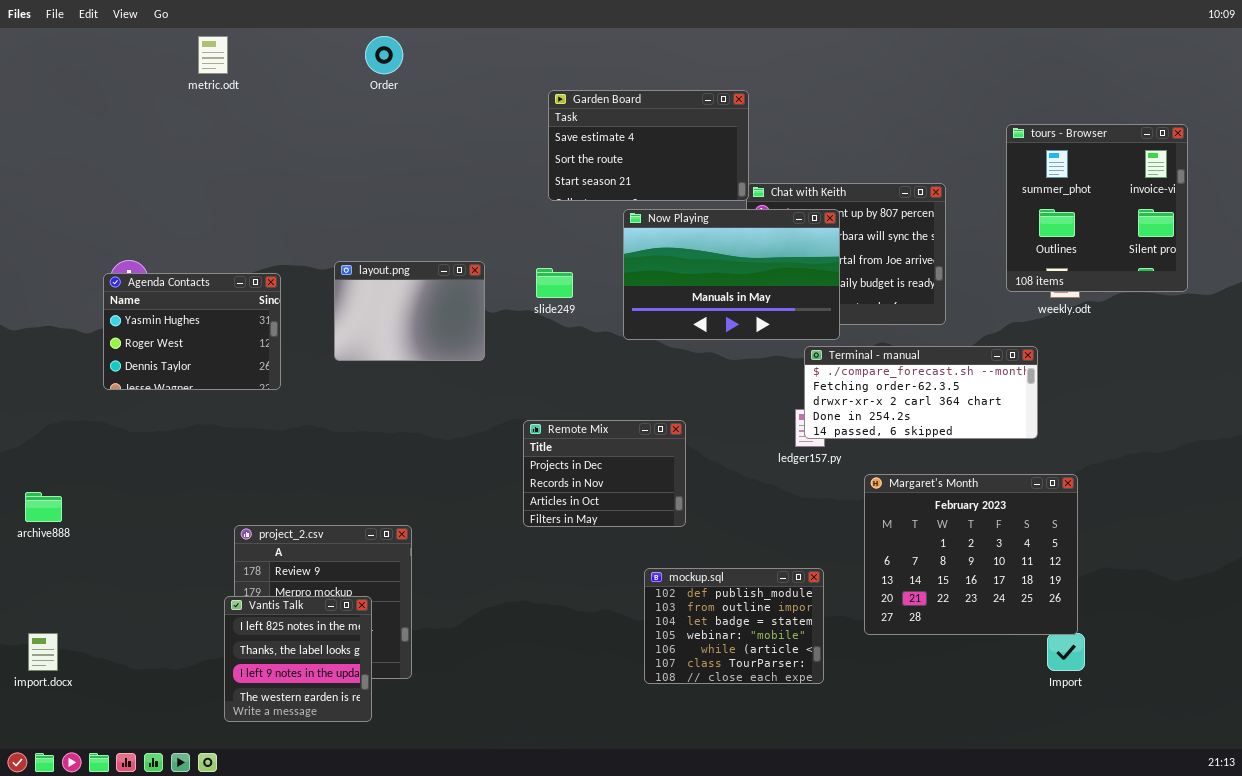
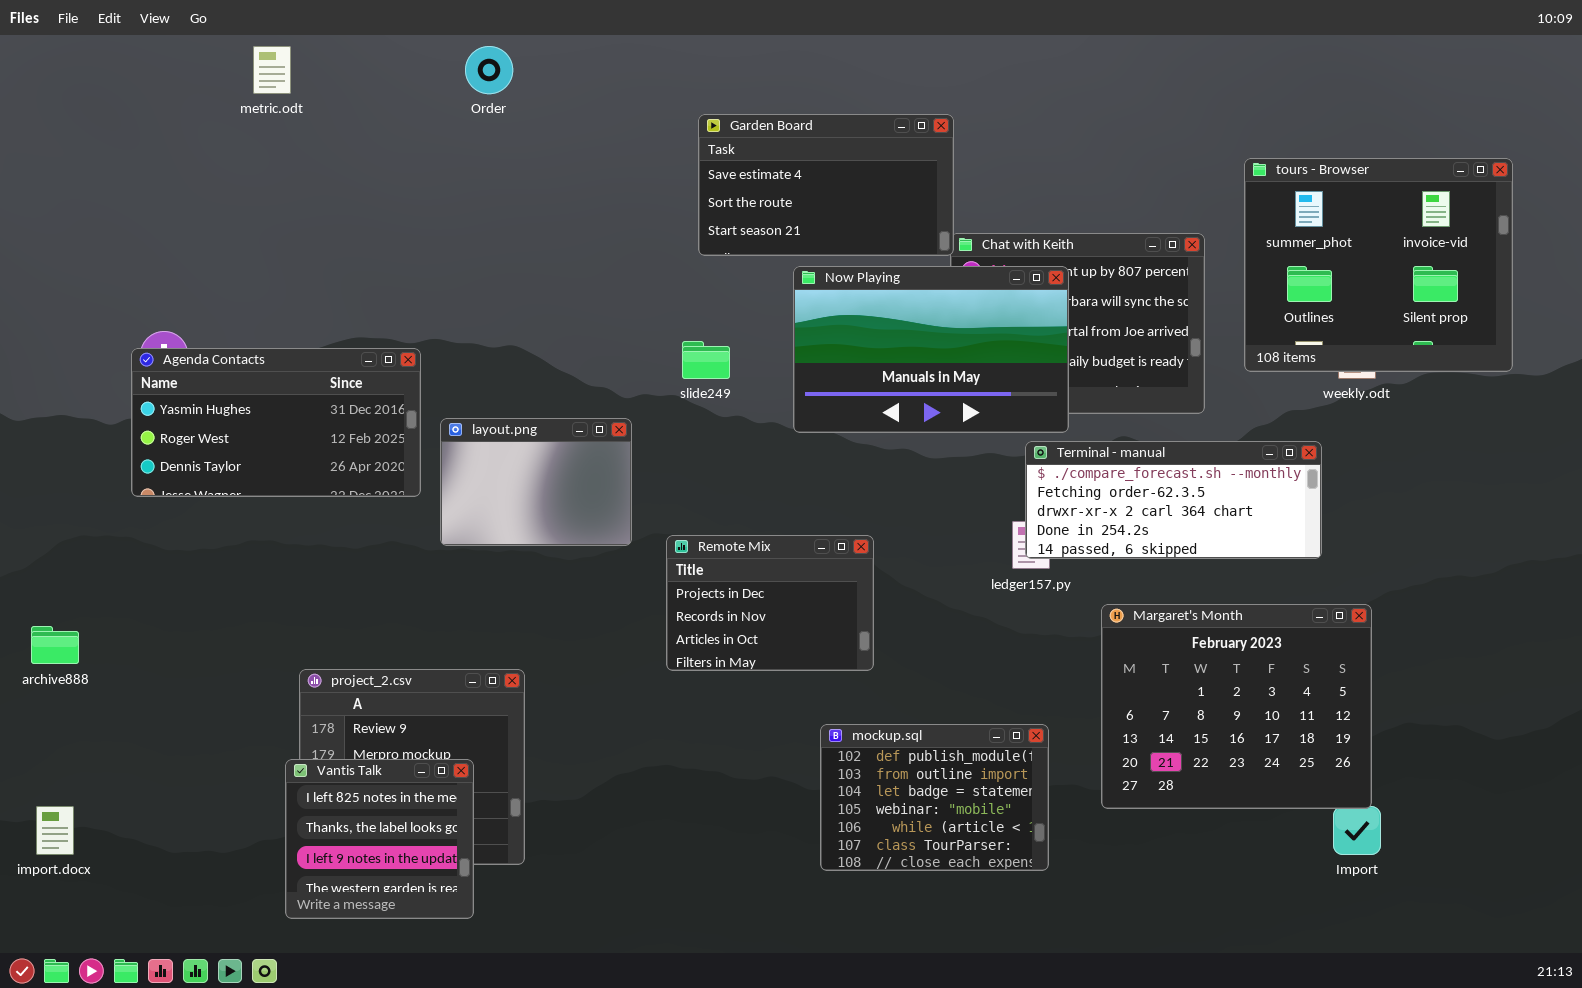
tours - Browser: [1006,124,1188,292] -> [1244,158,1513,372], resized
layout.png: [334,261,485,361] -> [440,418,632,546], moved
Agenda Contacts: [103,273,281,390] -> [131,348,421,497], resized

